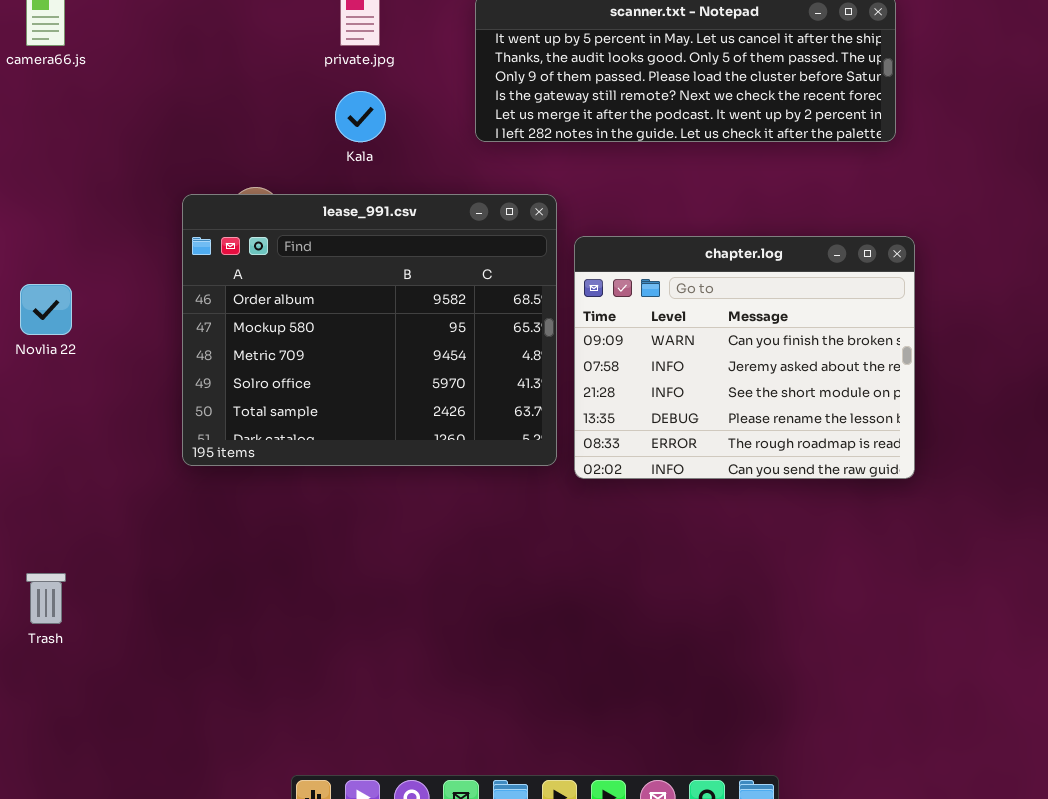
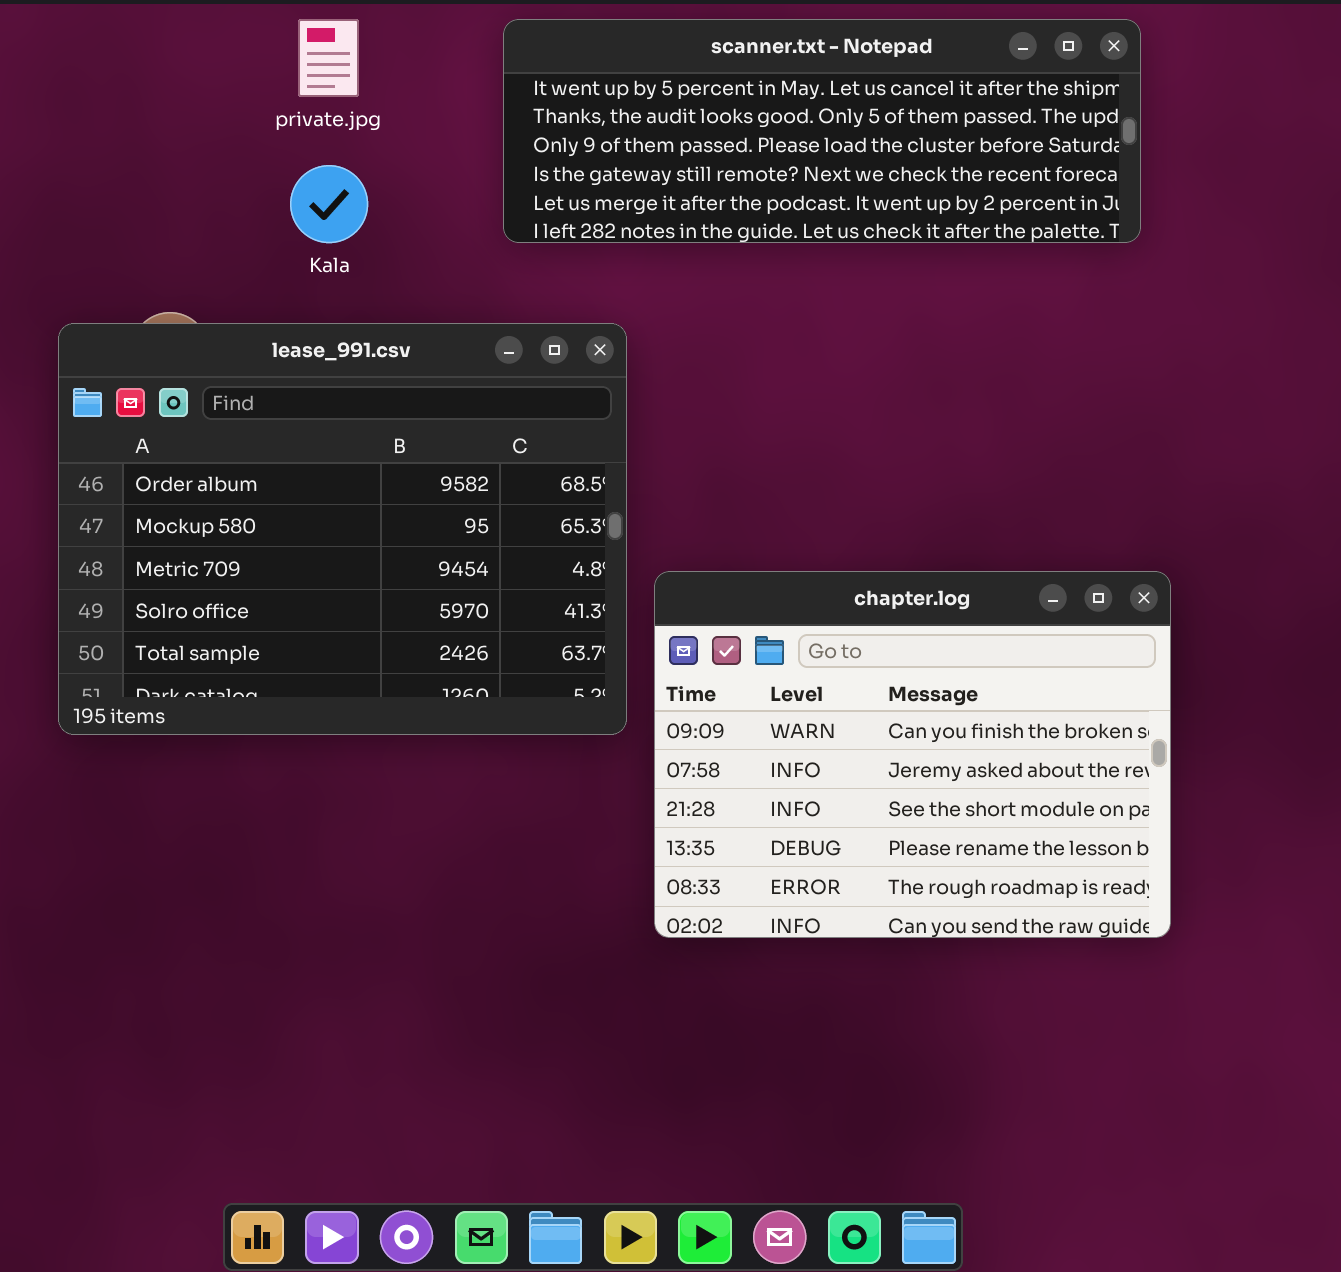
chapter.log: [574,236,915,479] -> [654,571,1171,938], moved

